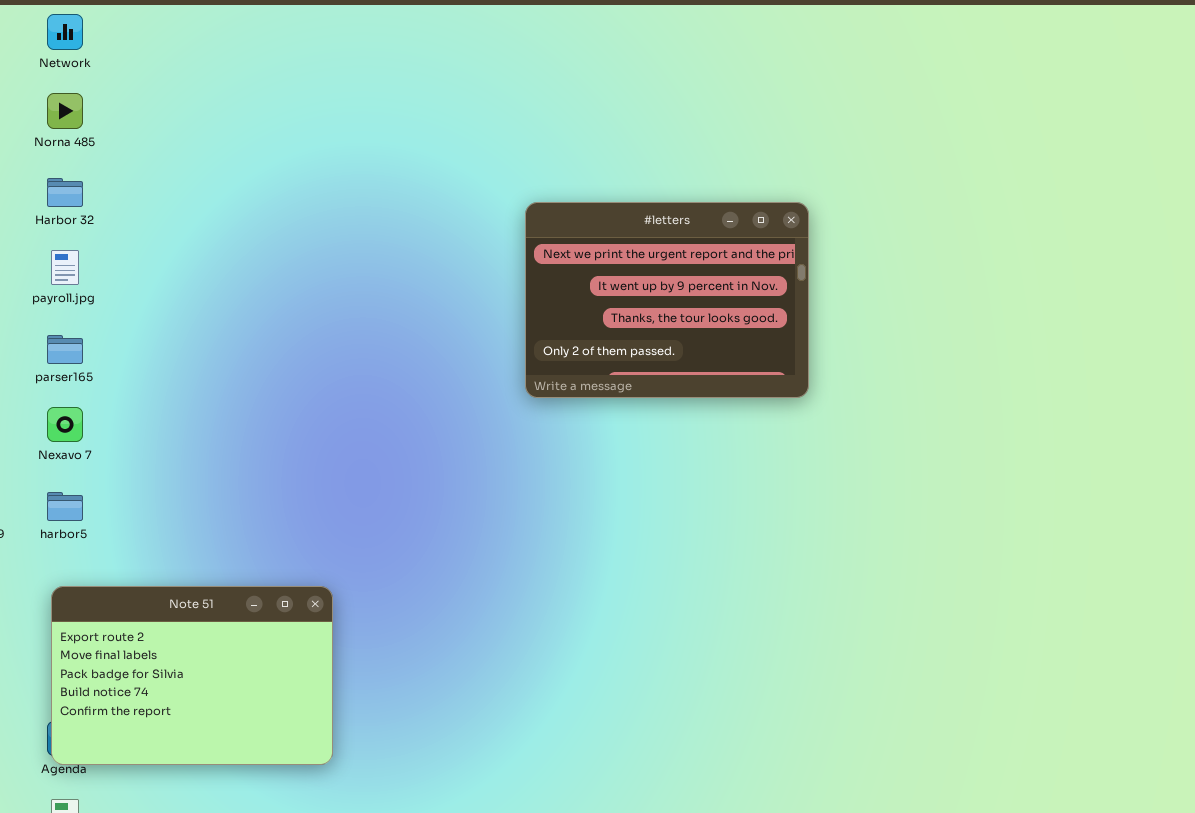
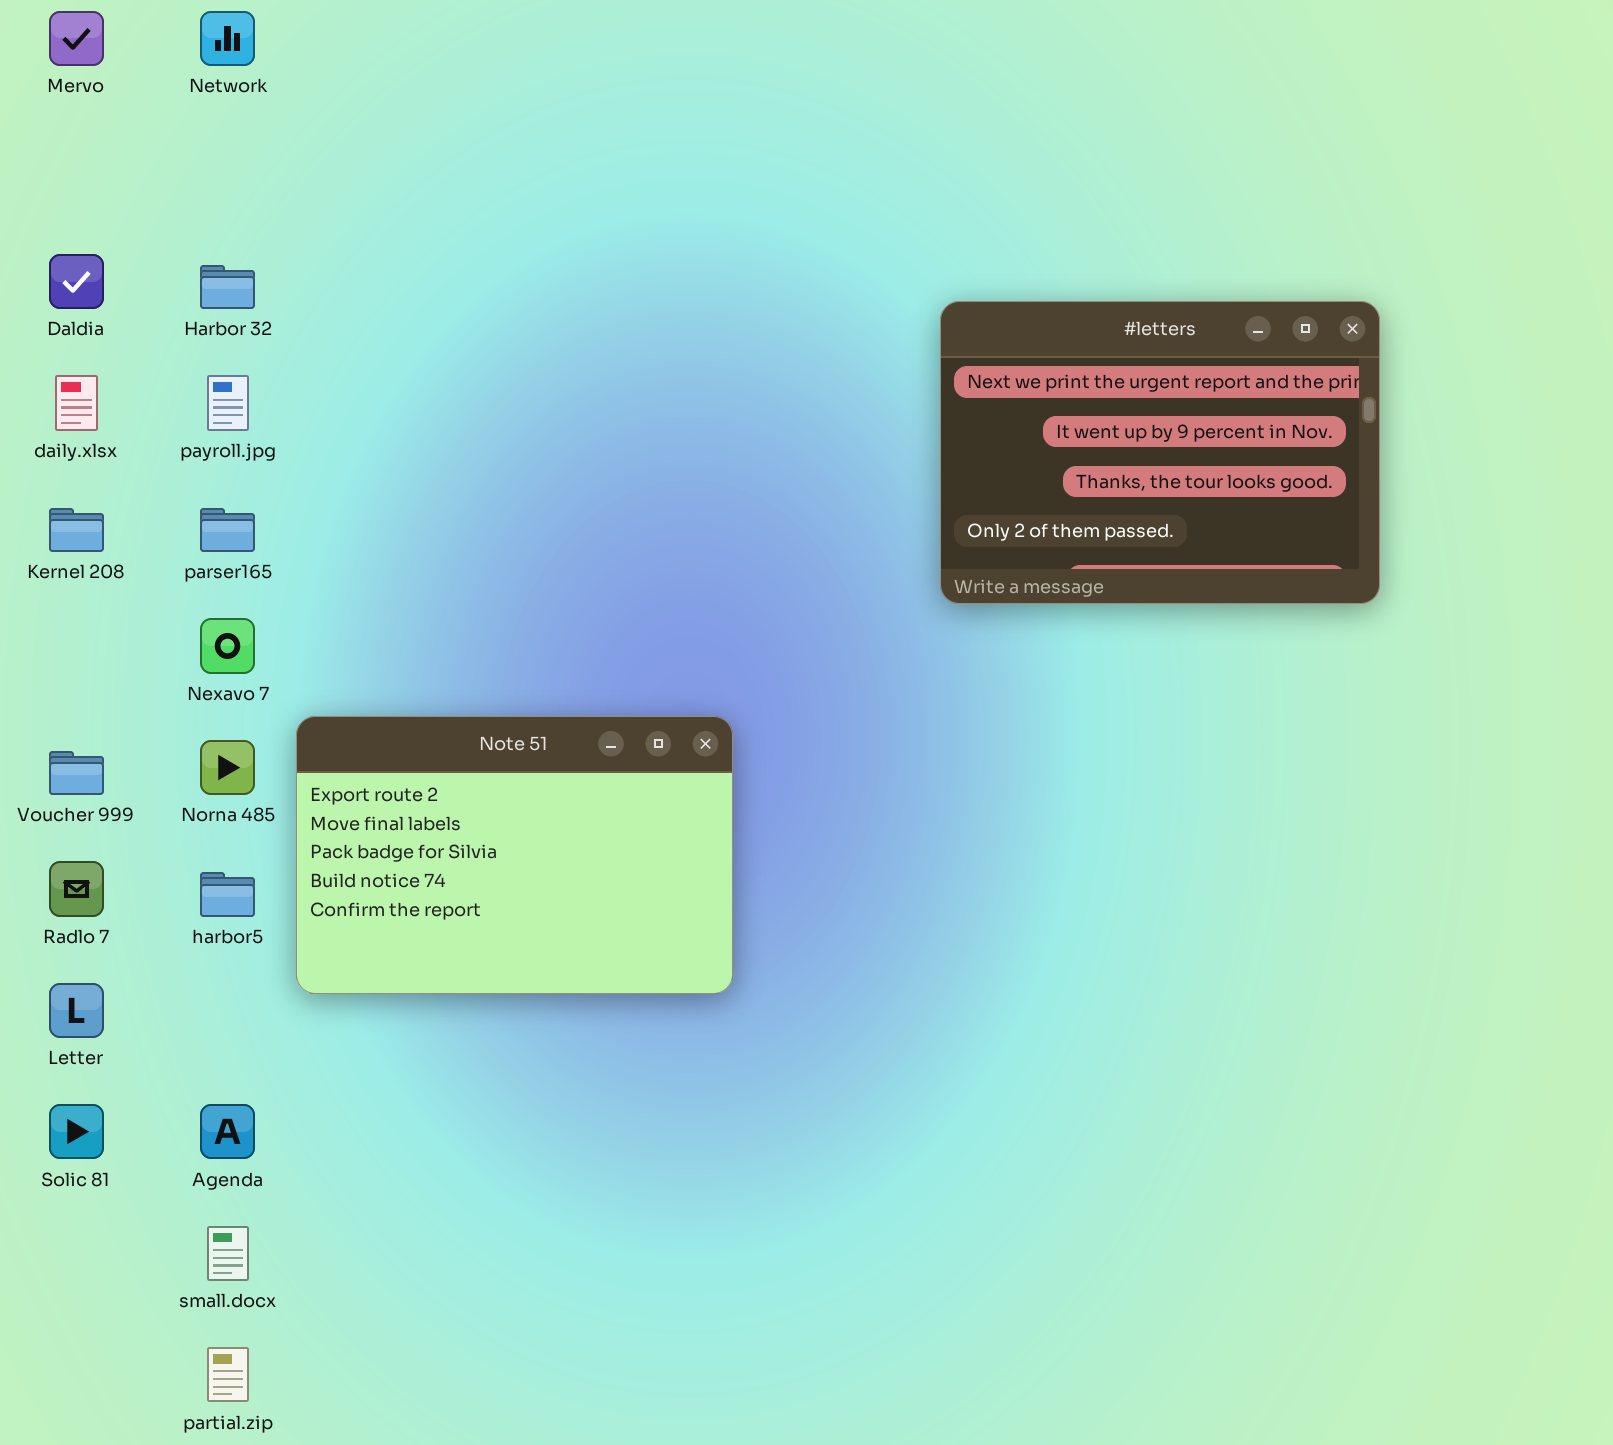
Norna 485: [47,93,83,129] -> [200,740,255,795], moved
harbor5: [47,492,83,521] -> [200,872,255,917], moved
Note 51: [51,586,333,765] -> [296,716,733,994], moved

